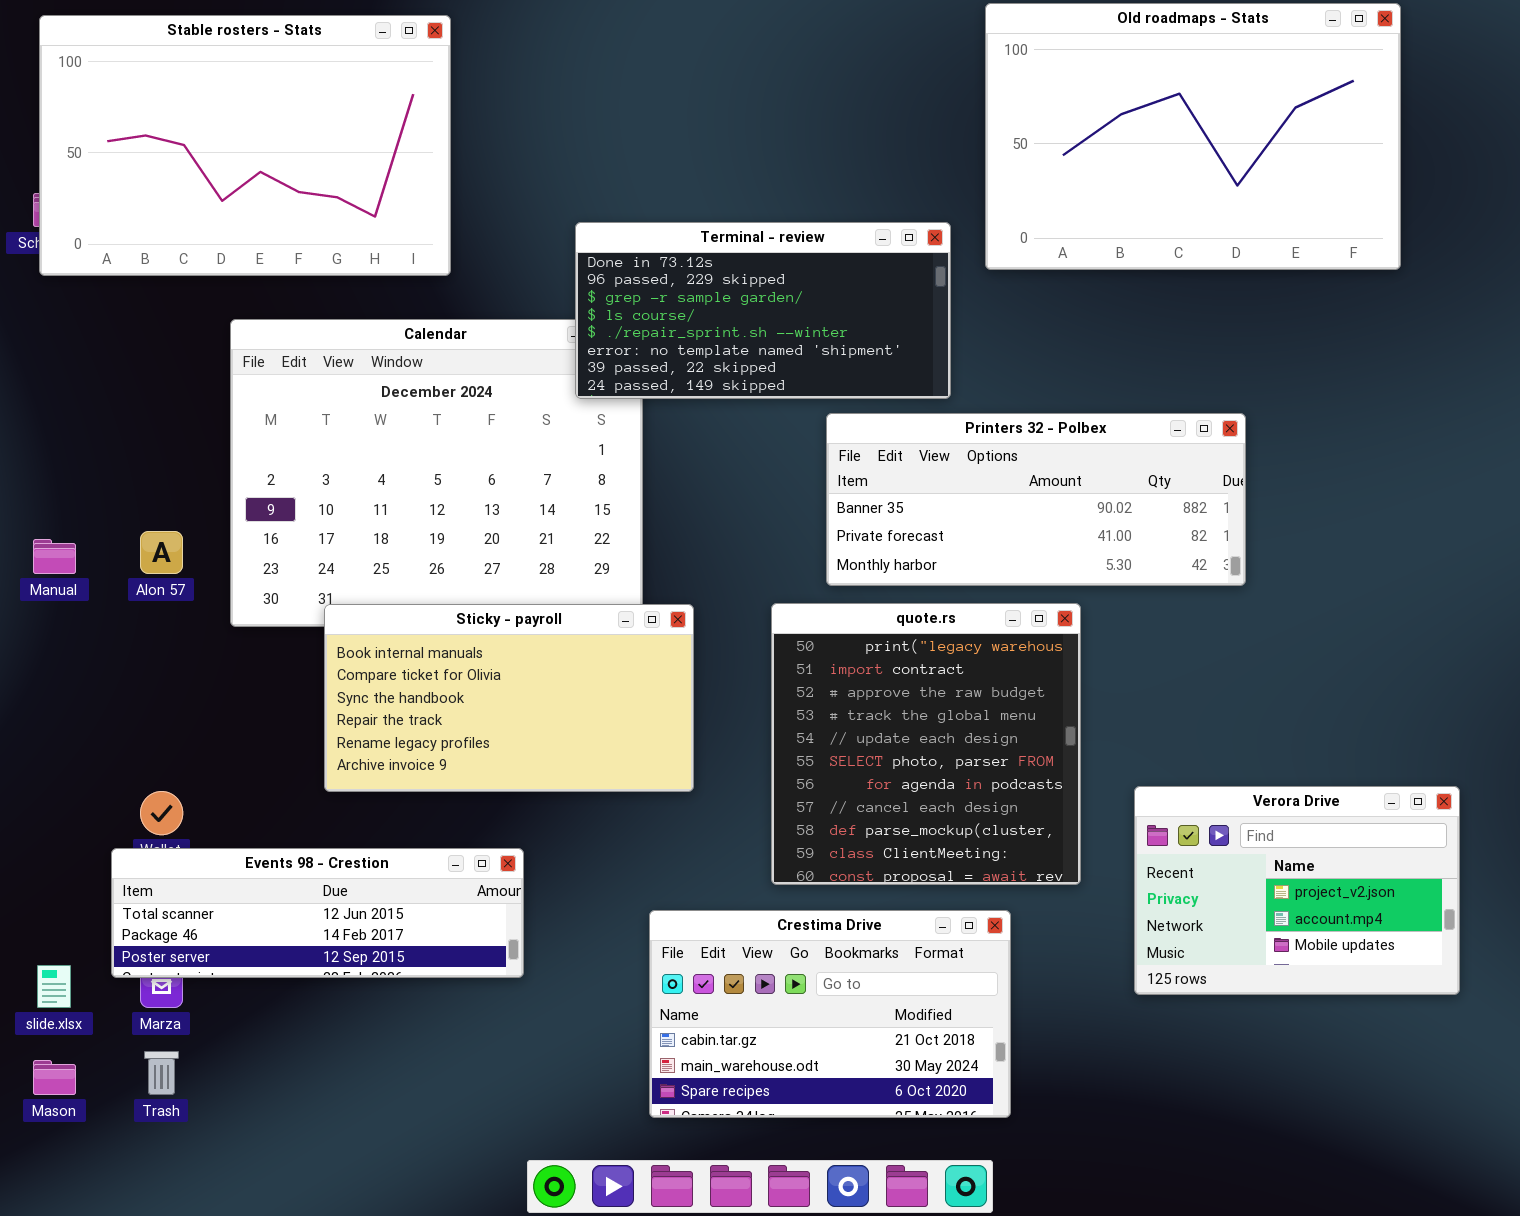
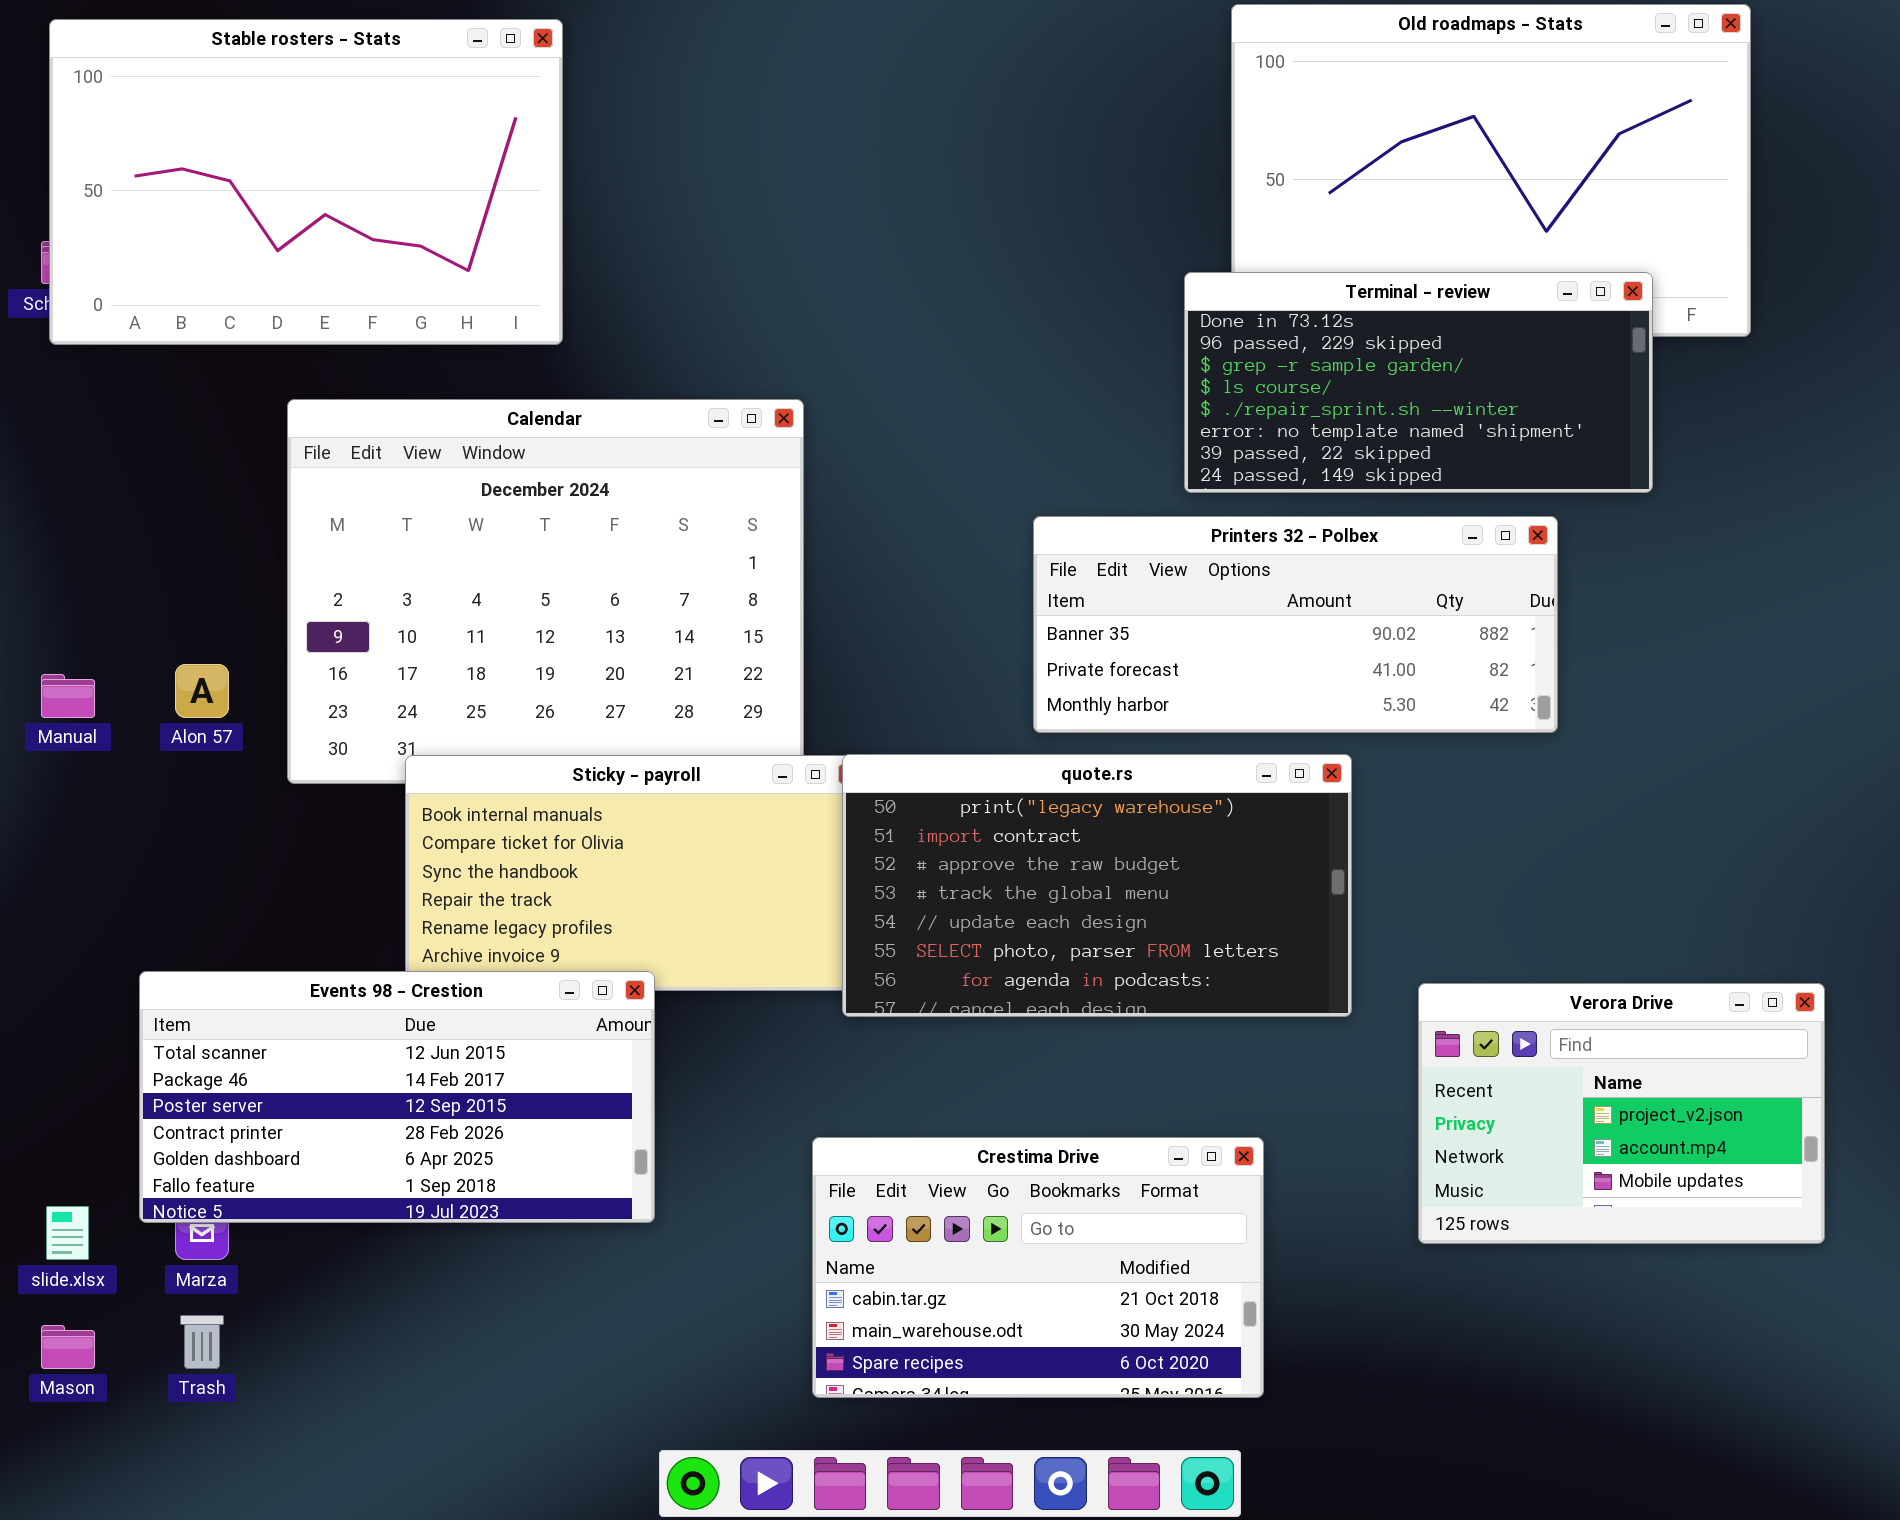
Terminal - review: [575,222,951,399] -> [1184,272,1653,493], moved
quote.rs: [771,603,1081,885] -> [842,754,1352,1017], resized
Events 98 - Crestion: [111,848,524,978] -> [139,971,655,1223], resized

